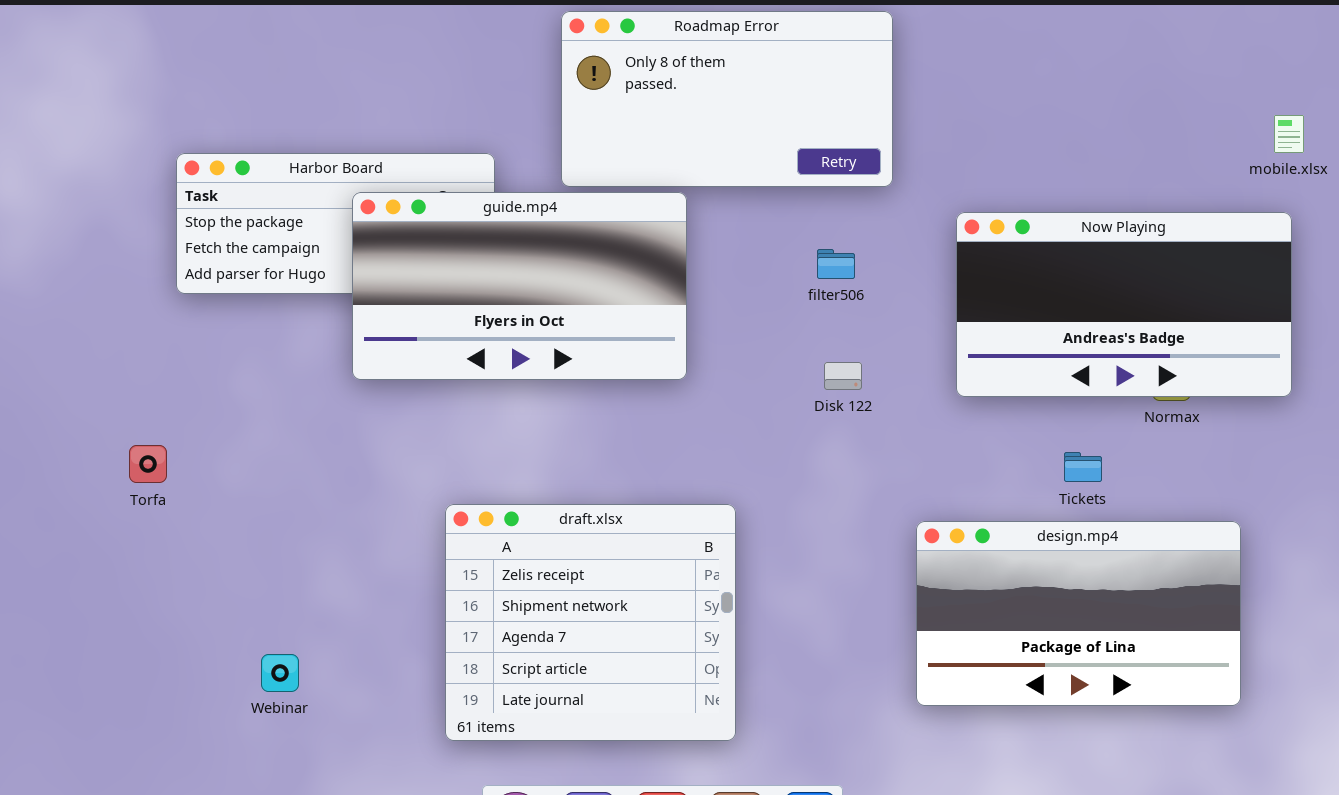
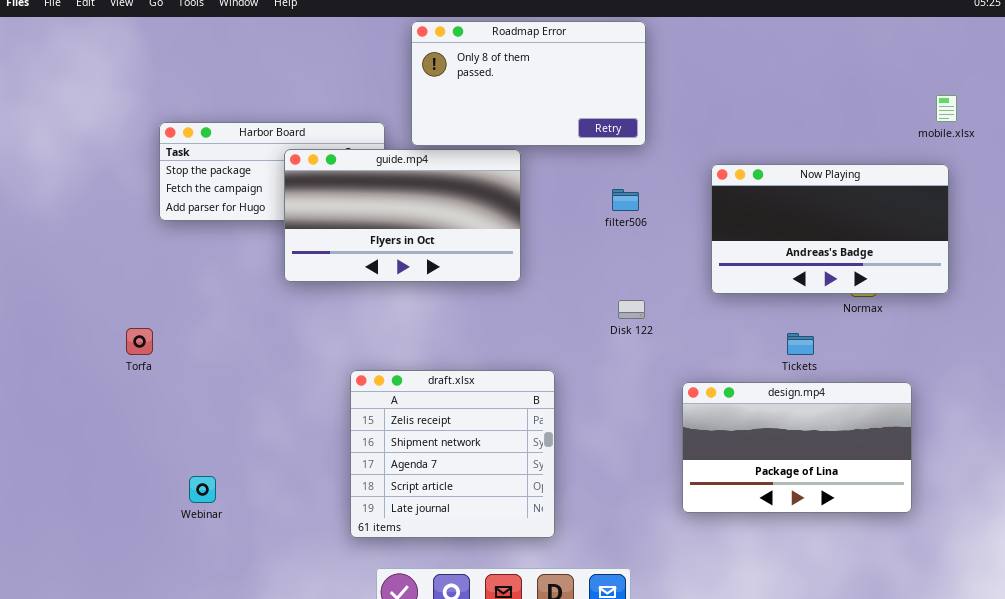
Roadmap Error: [561,11,893,187] -> [411,21,646,146], moved
Disk 122: [824,362,862,390] -> [618,300,645,319], moved
Webinar: [261,654,299,692] -> [189,476,216,503], moved

